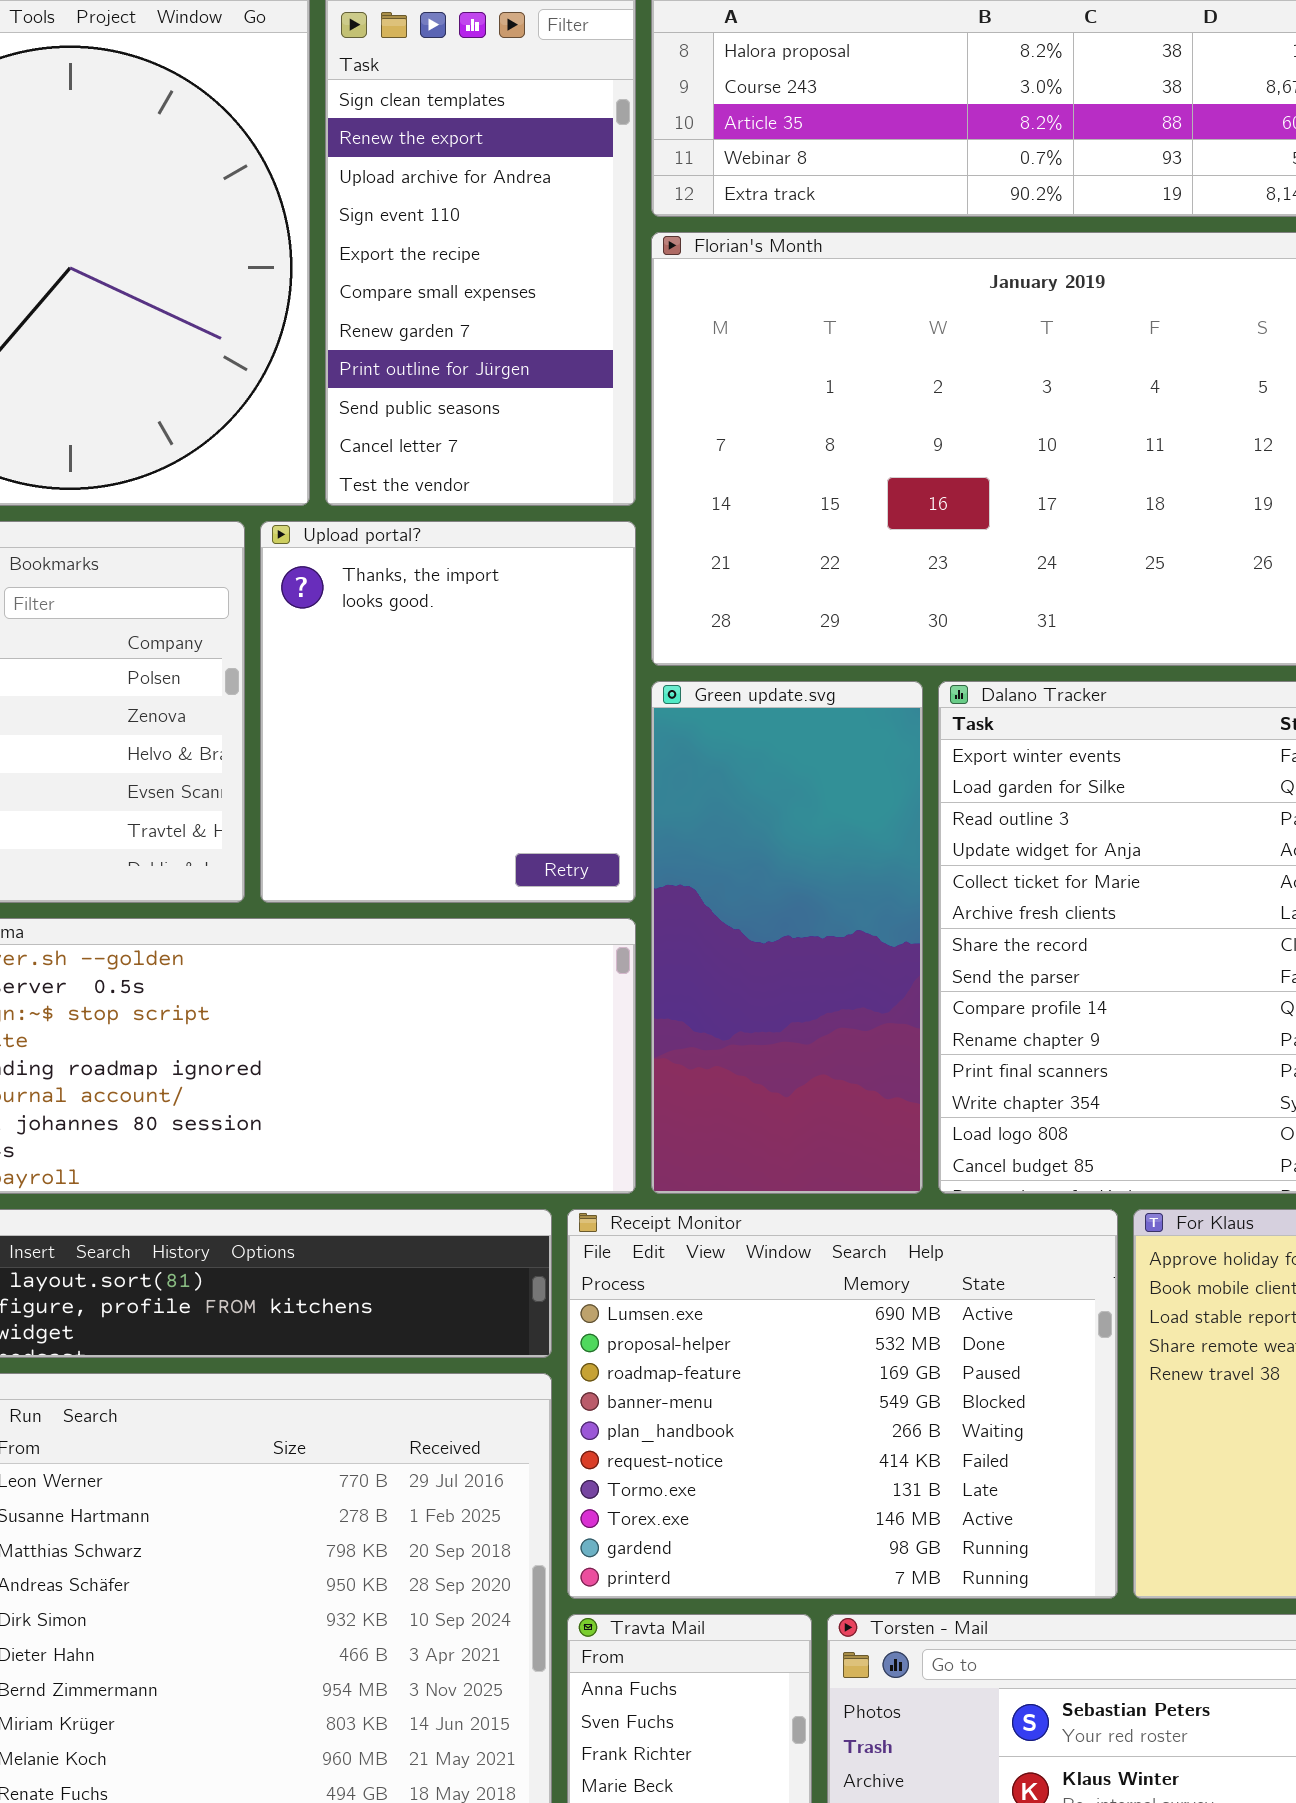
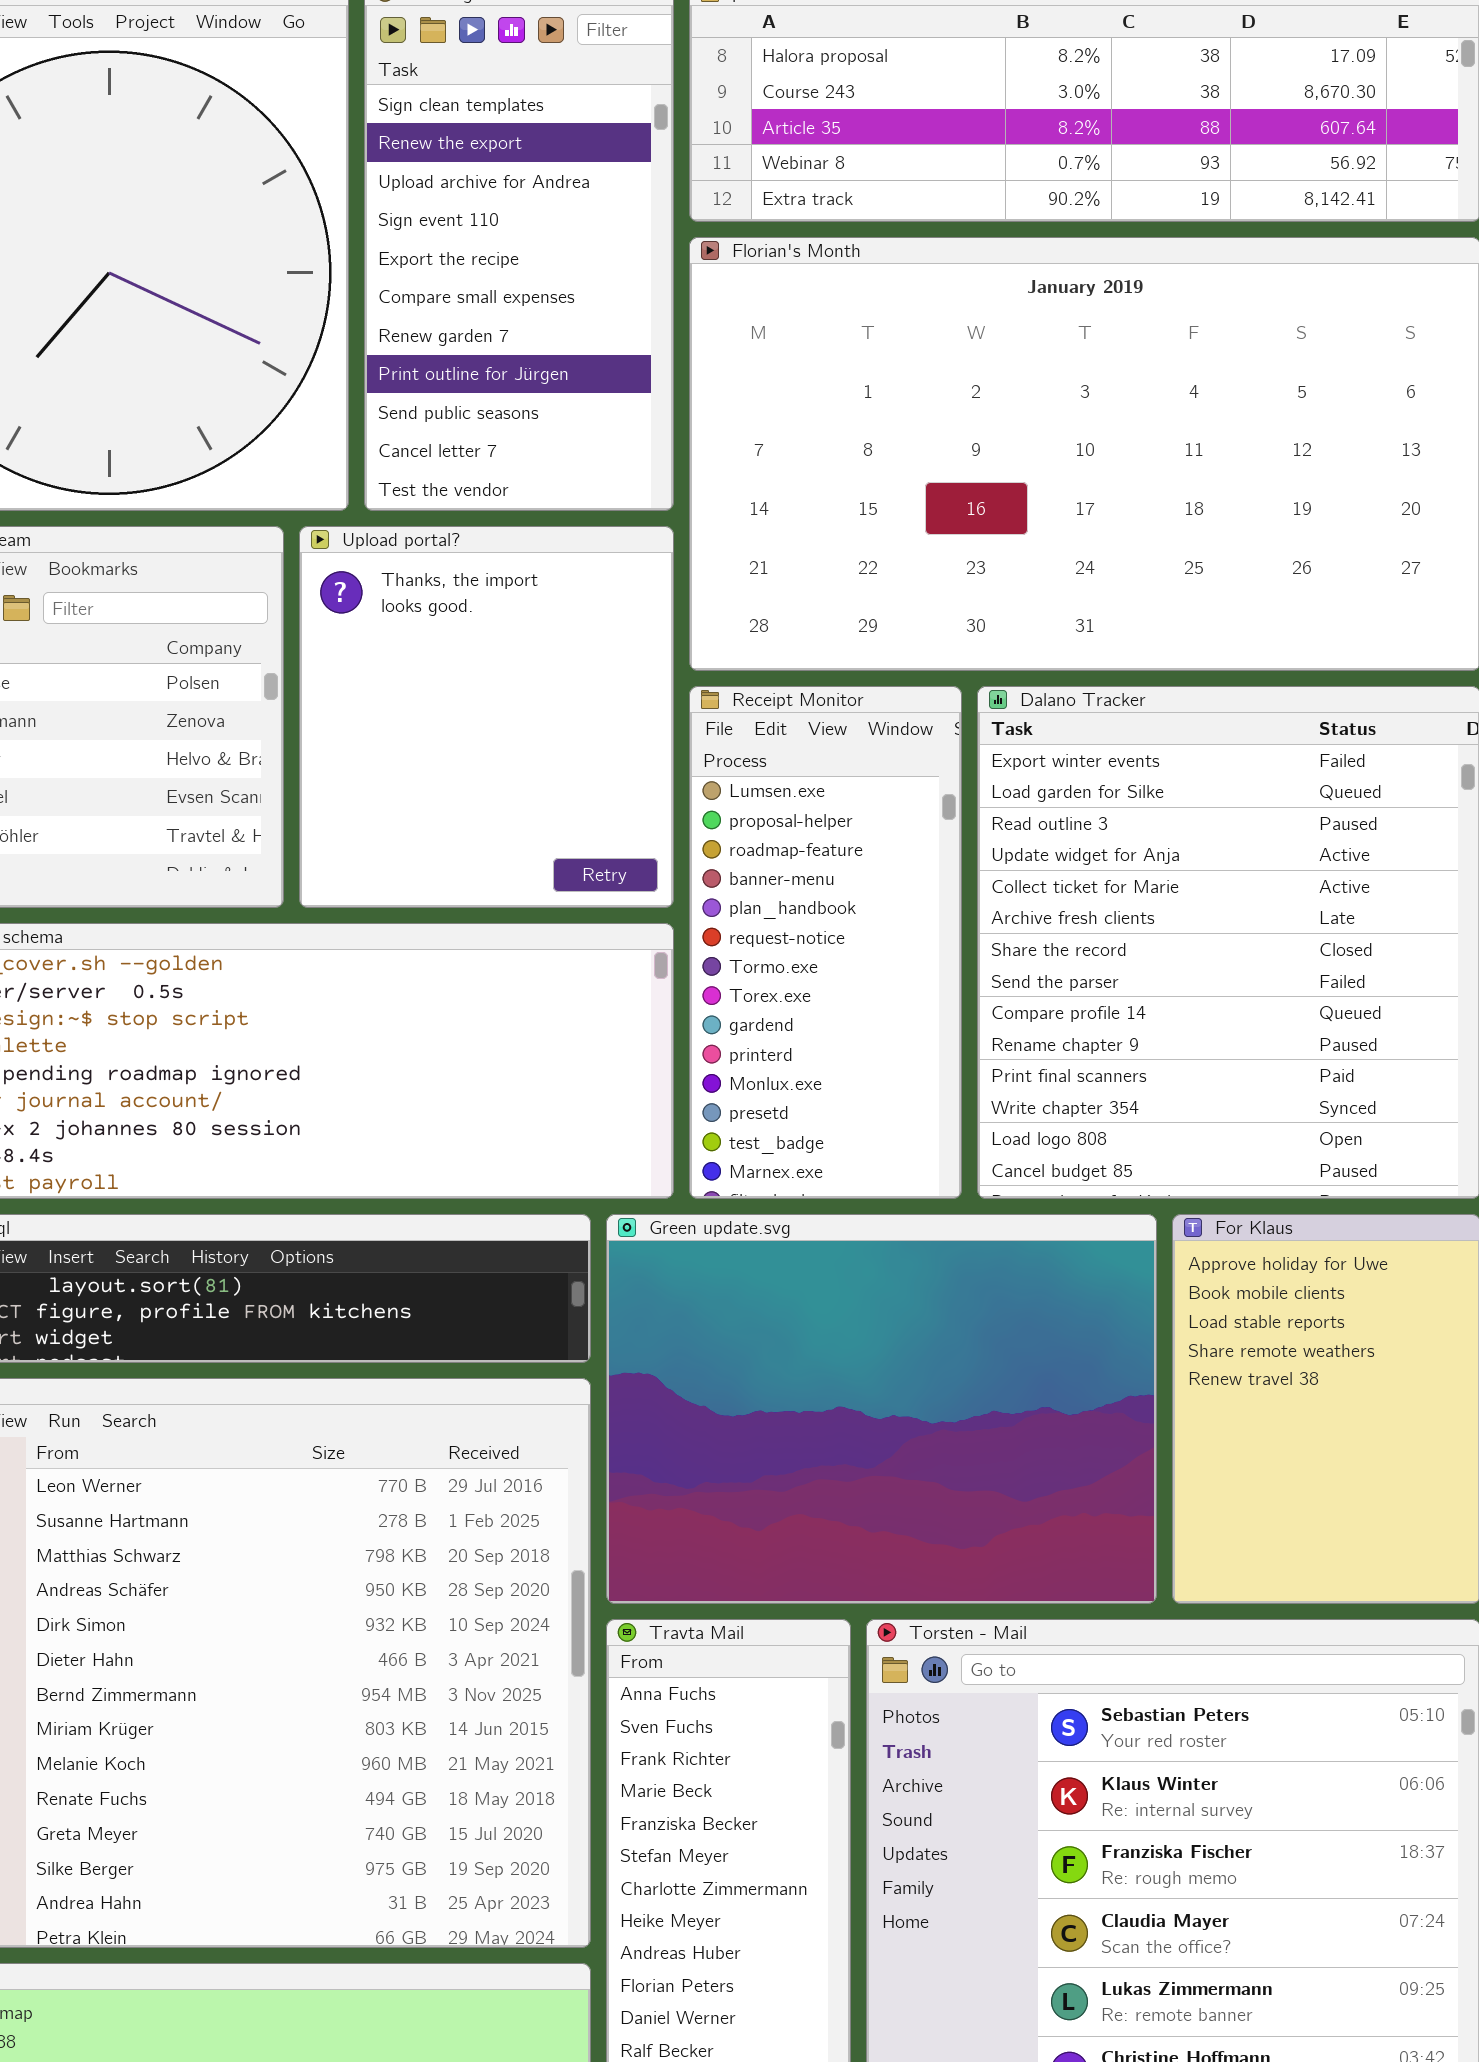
Green update.svg: [651,681,923,1194] -> [606,1214,1157,1604], moved, resized
Receipt Monitor: [567,1209,1118,1599] -> [689,686,962,1199], moved, resized

